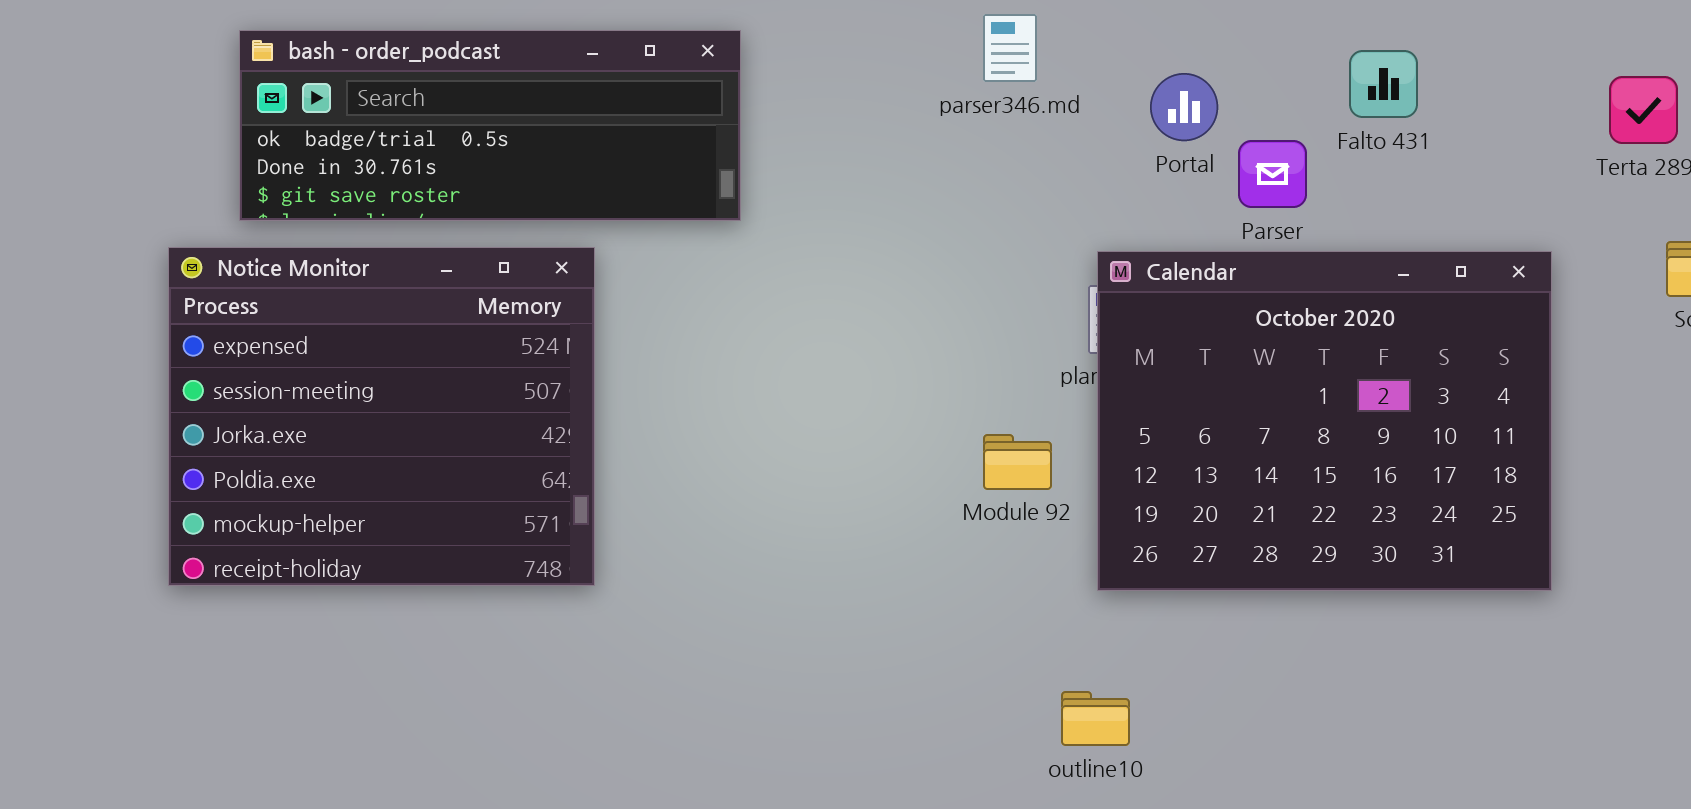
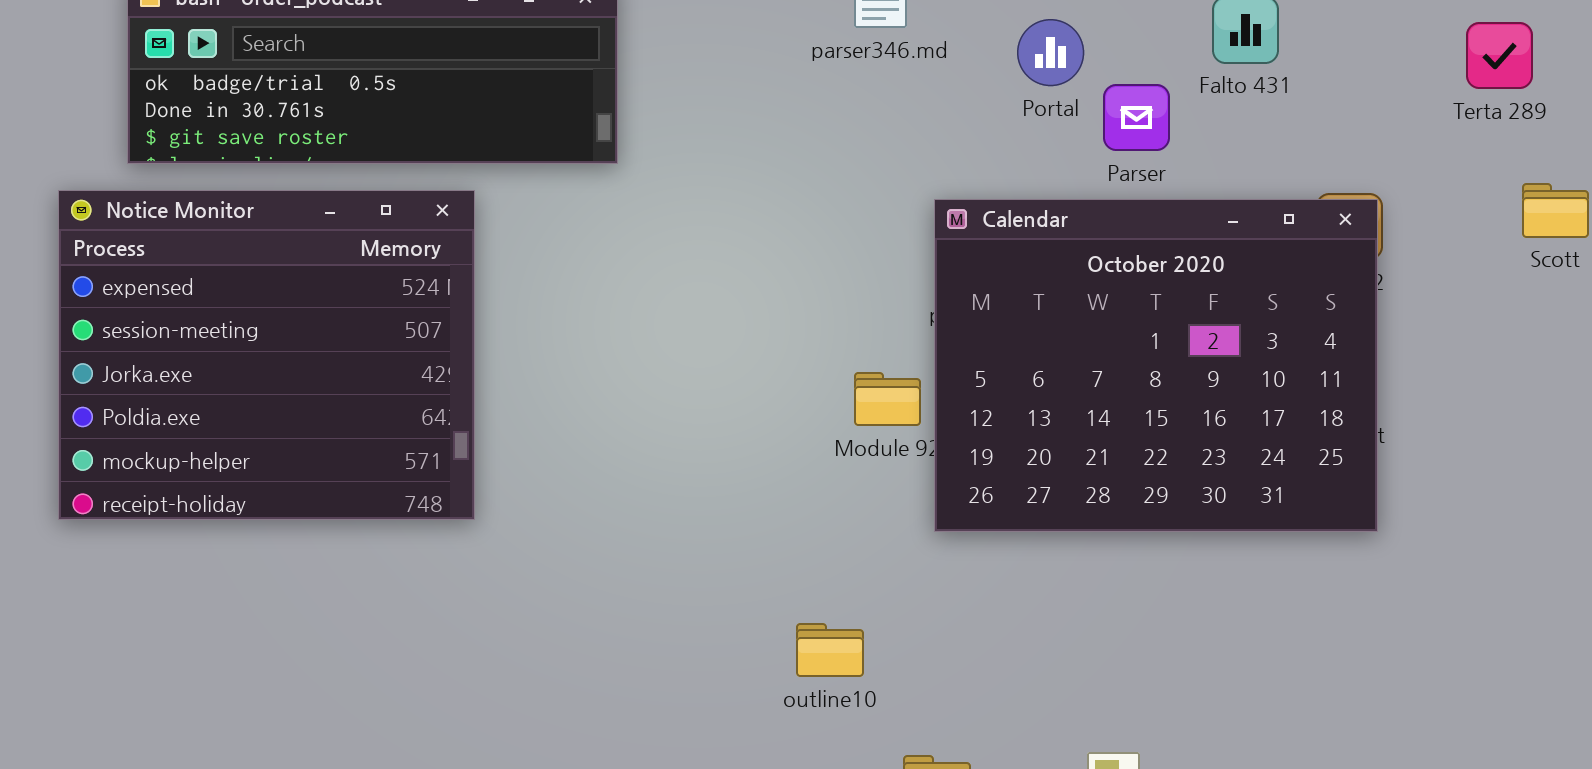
Calendar: [1097,251,1552,591] -> [934,199,1378,532], moved
outline10: [1061,691,1130,746] -> [796,623,864,677], moved

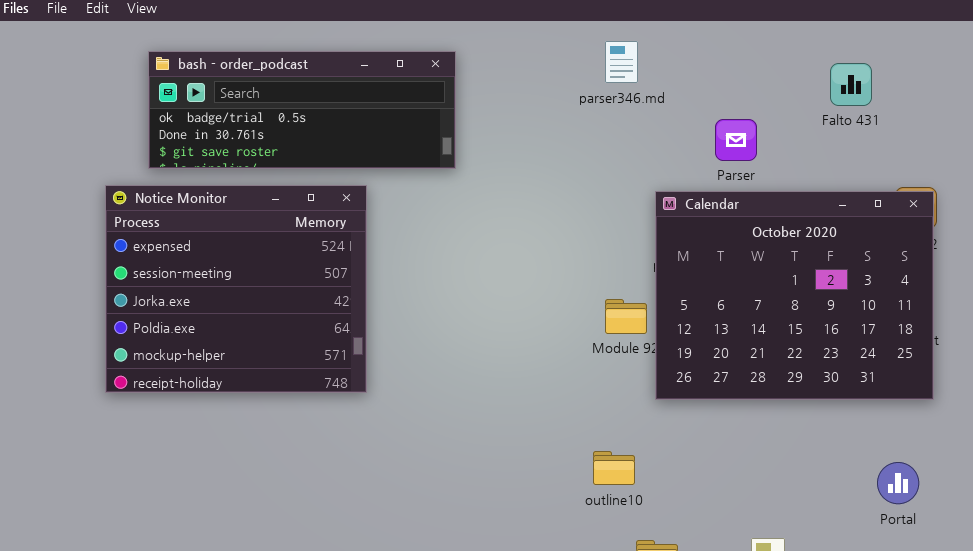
Portal: [1017,19,1084,86] -> [877,462,919,504], moved
Parser: [1103,84,1170,151] -> [715,119,757,161], moved
outline10: [796,623,864,677] -> [593,451,635,485], moved

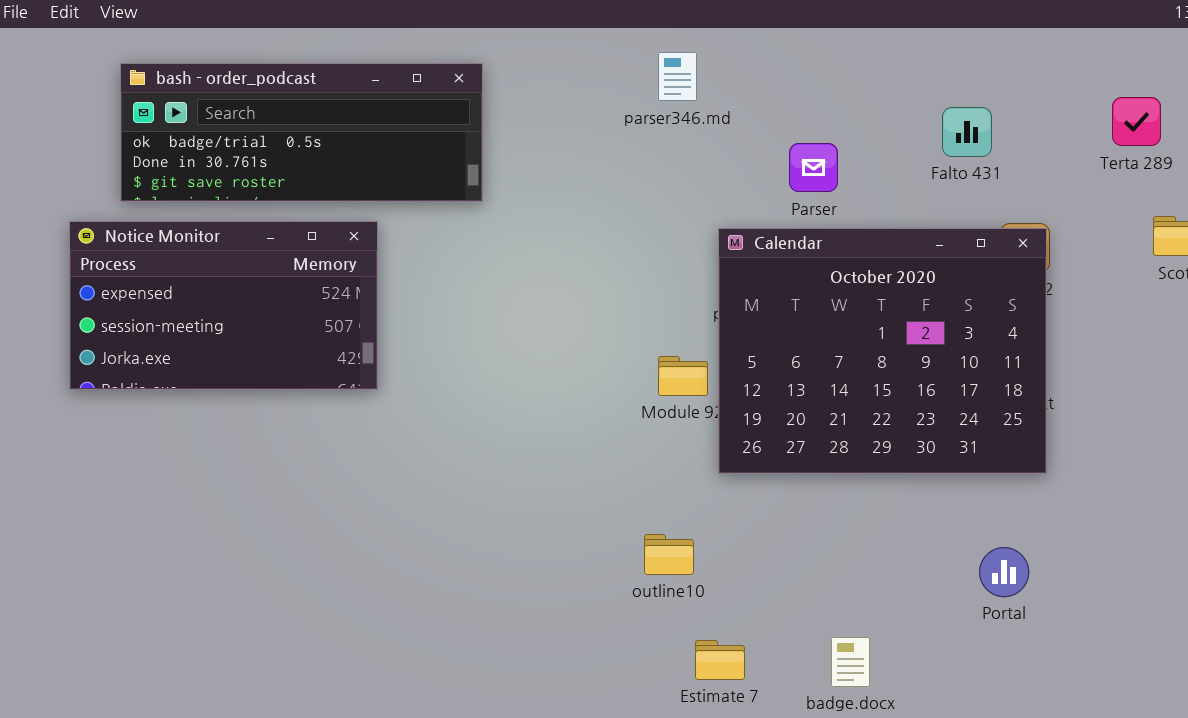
Falto 431: [830,63,872,106] -> [942,107,992,157], moved
Notice Monitor: [105,185,367,393] -> [69,221,378,390], resized

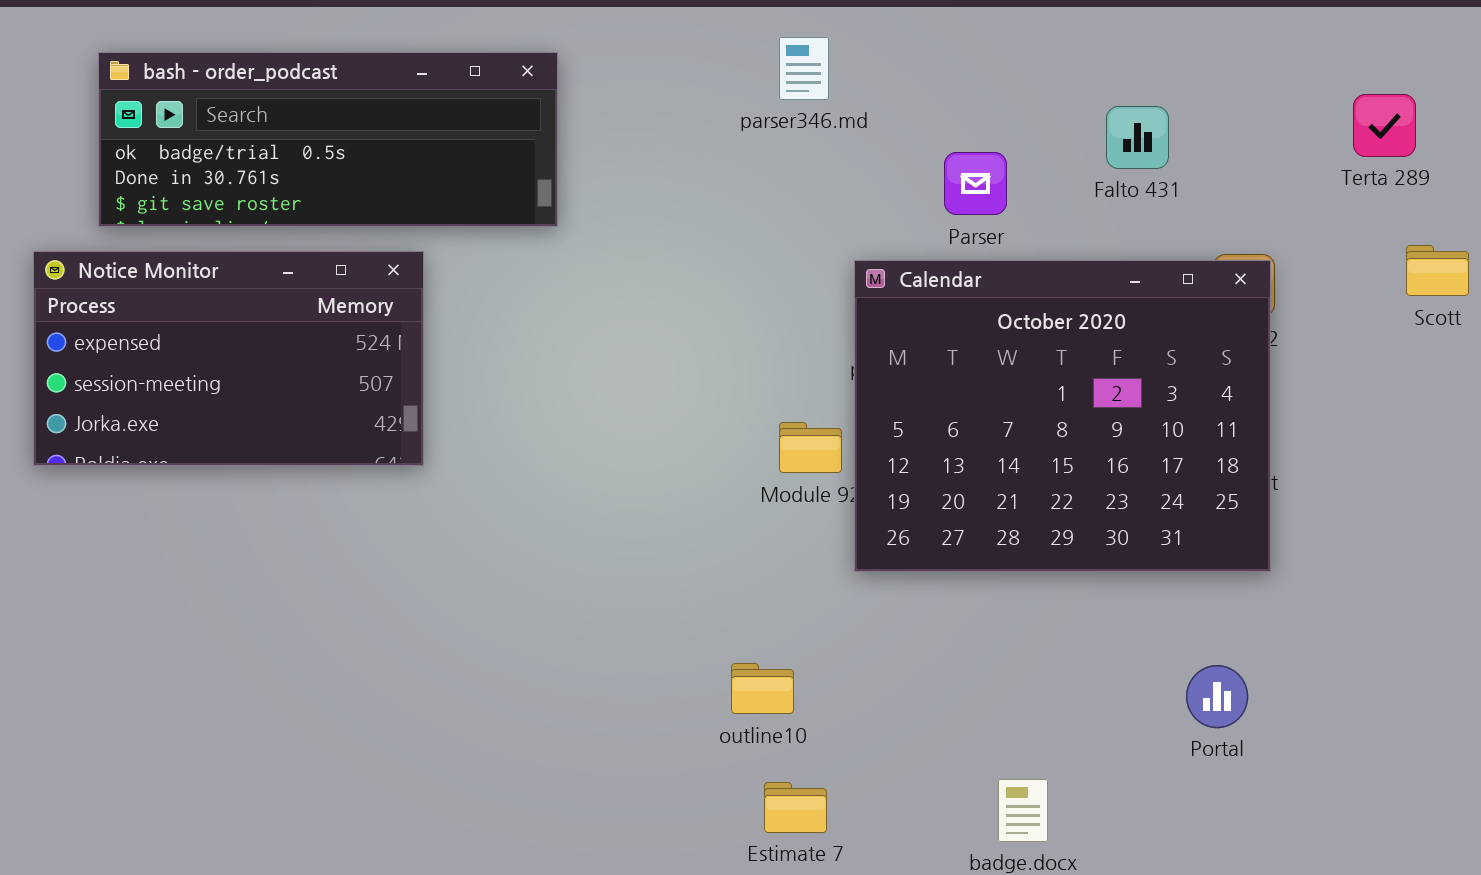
Falto 431: [942,107,992,157] -> [1106,106,1169,169], moved
outline10: [644,534,694,575] -> [731,663,794,714], moved
Estimate 7: [695,640,745,680] -> [764,782,827,833], moved

